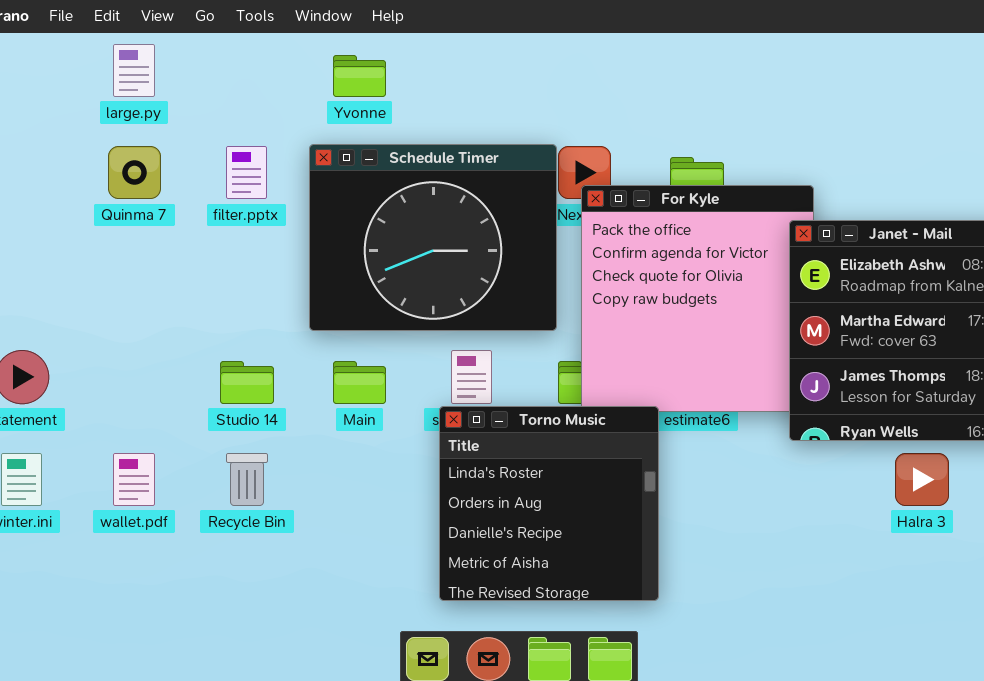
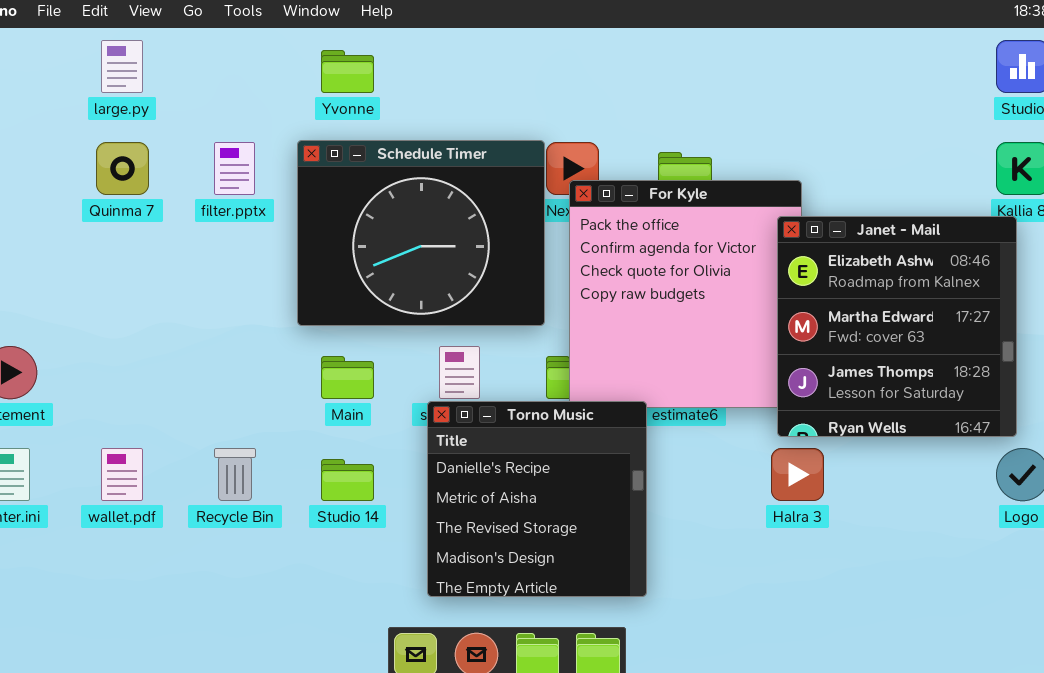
Studio 14: [220,361,274,404] -> [321,459,374,501], moved
Torno Music: [439,406,659,601] -> [427,401,647,597], scrolled down 2 rows
Halra 3: [895,453,949,506] -> [771,448,824,501], moved

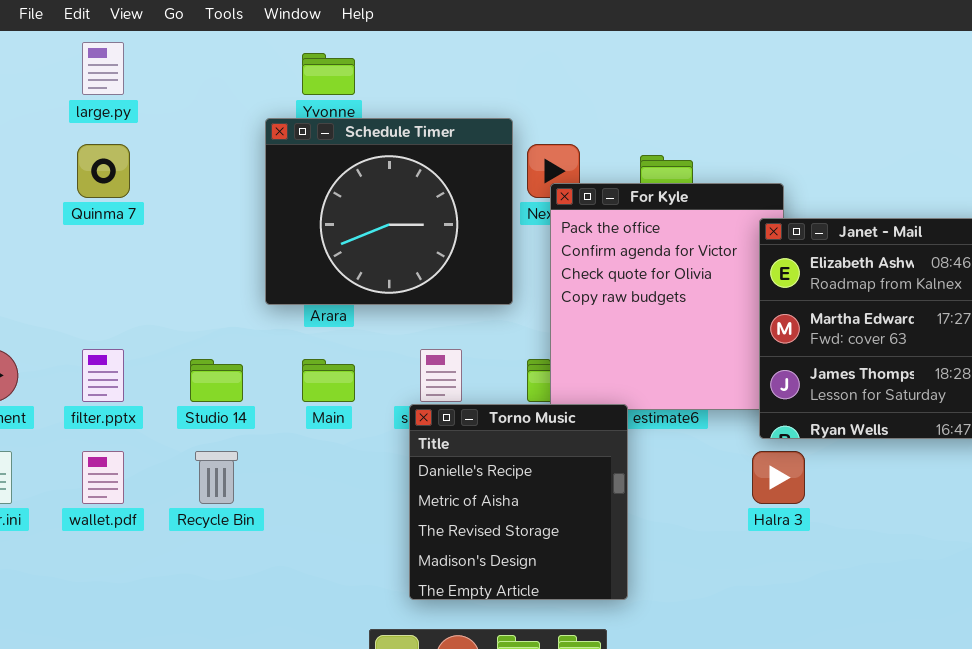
Schedule Timer: [297,140,545,326] -> [265,118,513,305], moved
filter.pptx: [214,142,255,195] -> [82,349,124,402], moved
Studio 14: [321,459,374,501] -> [190,359,243,402], moved

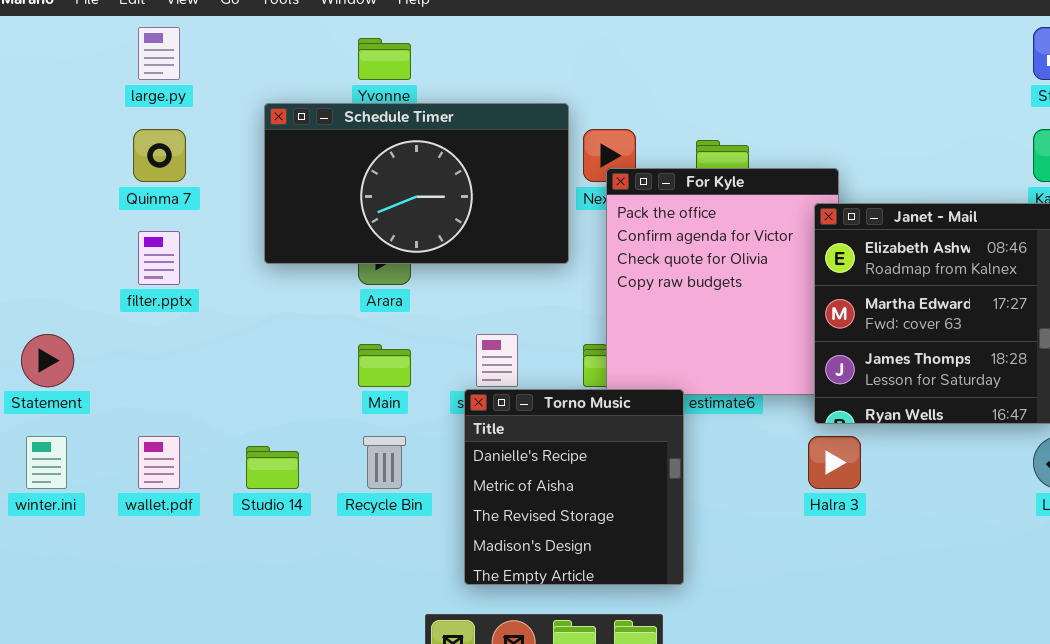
Schedule Timer: [265,118,513,305] -> [264,103,569,264], resized
filter.pptx: [82,349,124,402] -> [138,231,180,285], moved
Studio 14: [190,359,243,402] -> [246,446,299,489], moved
Recycle Bin: [195,451,238,504] -> [363,436,406,489], moved

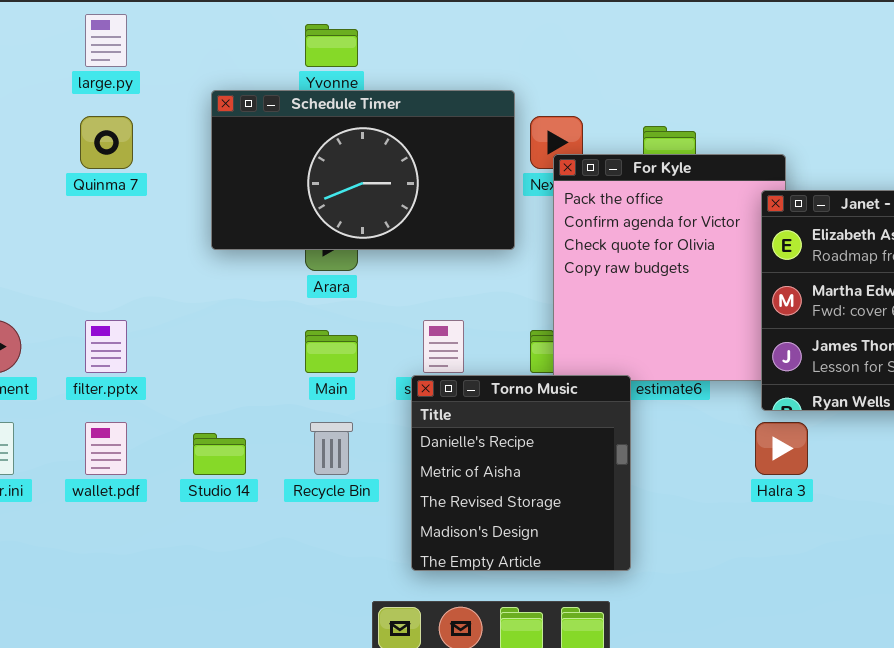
filter.pptx: [138,231,180,285] -> [85,320,127,373], moved

